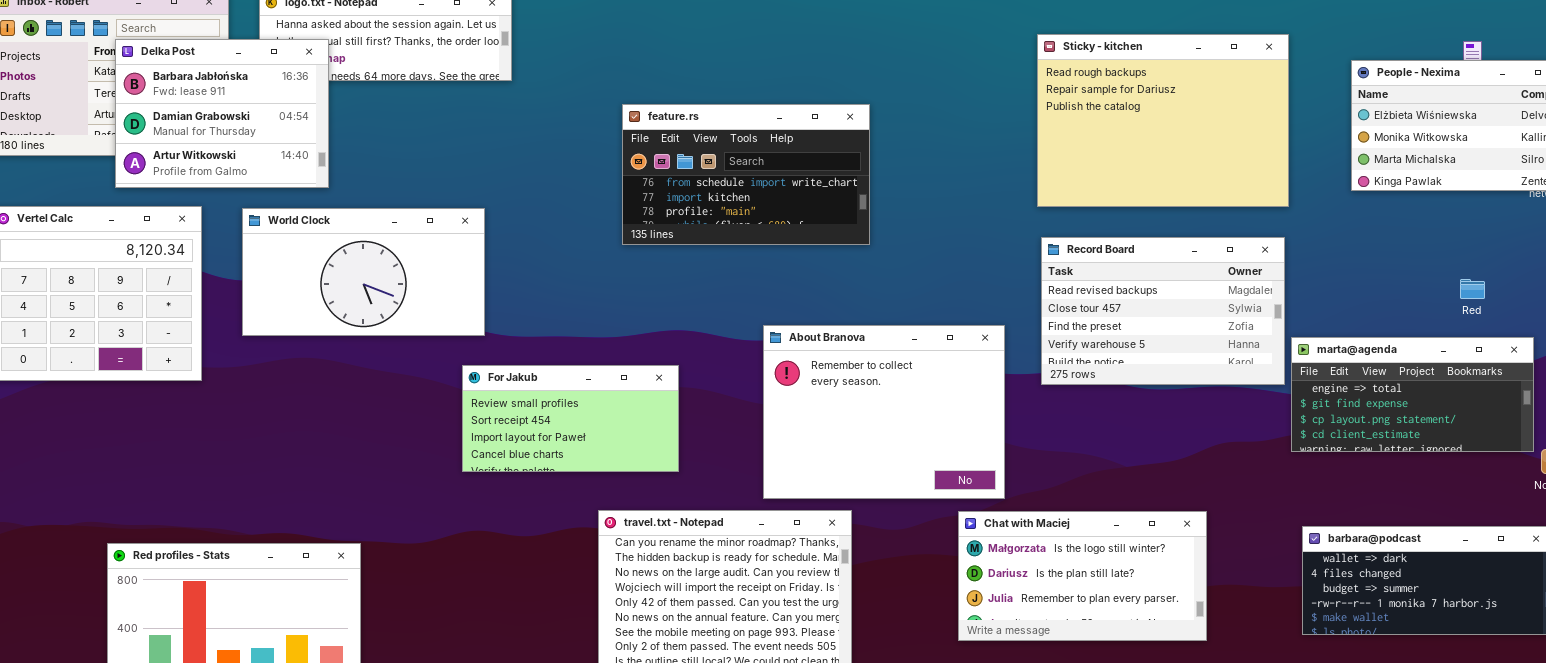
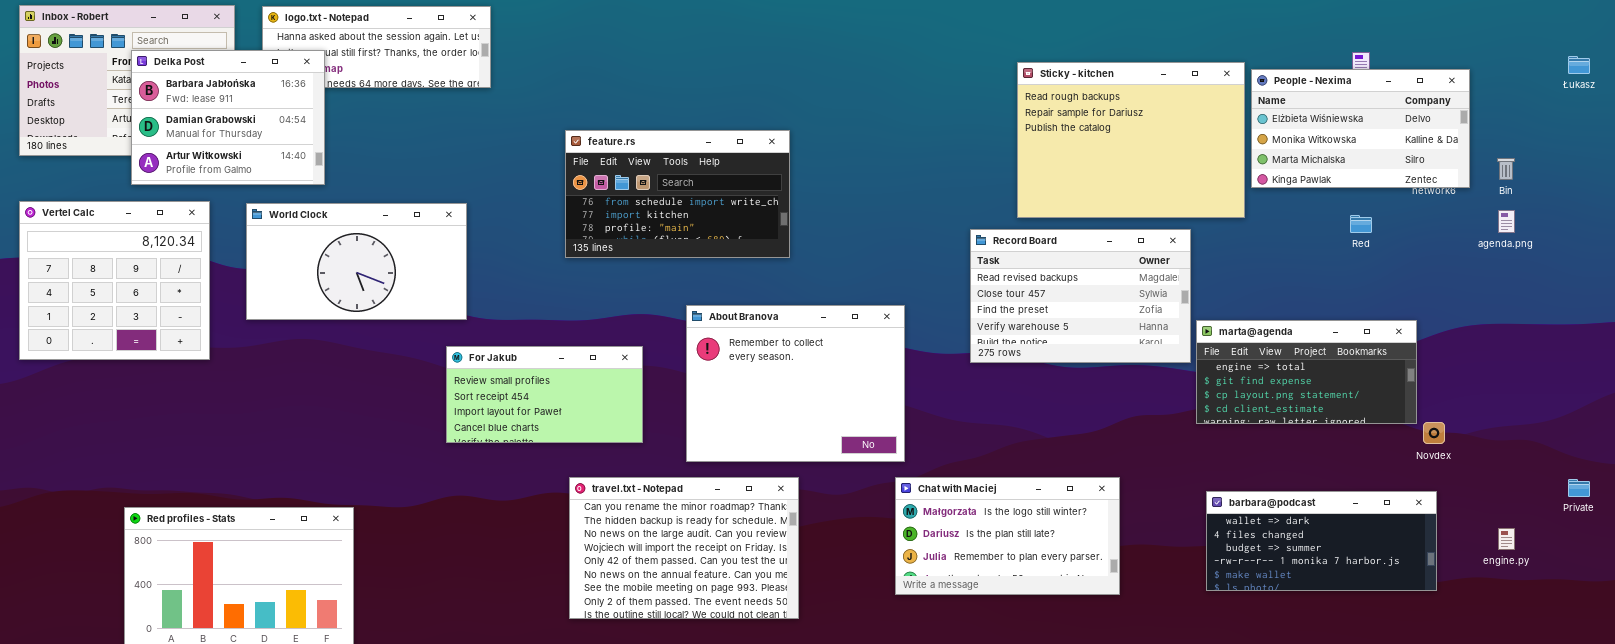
Sticky - kitchen: [1037,34,1289,207] -> [1017,62,1245,218], moved
feature.rs: [622,104,870,245] -> [565,130,790,258], moved
Red: [1460,279,1485,299] -> [1350,215,1372,233], moved
About Branova: [763,325,1005,499] -> [686,305,905,462], moved

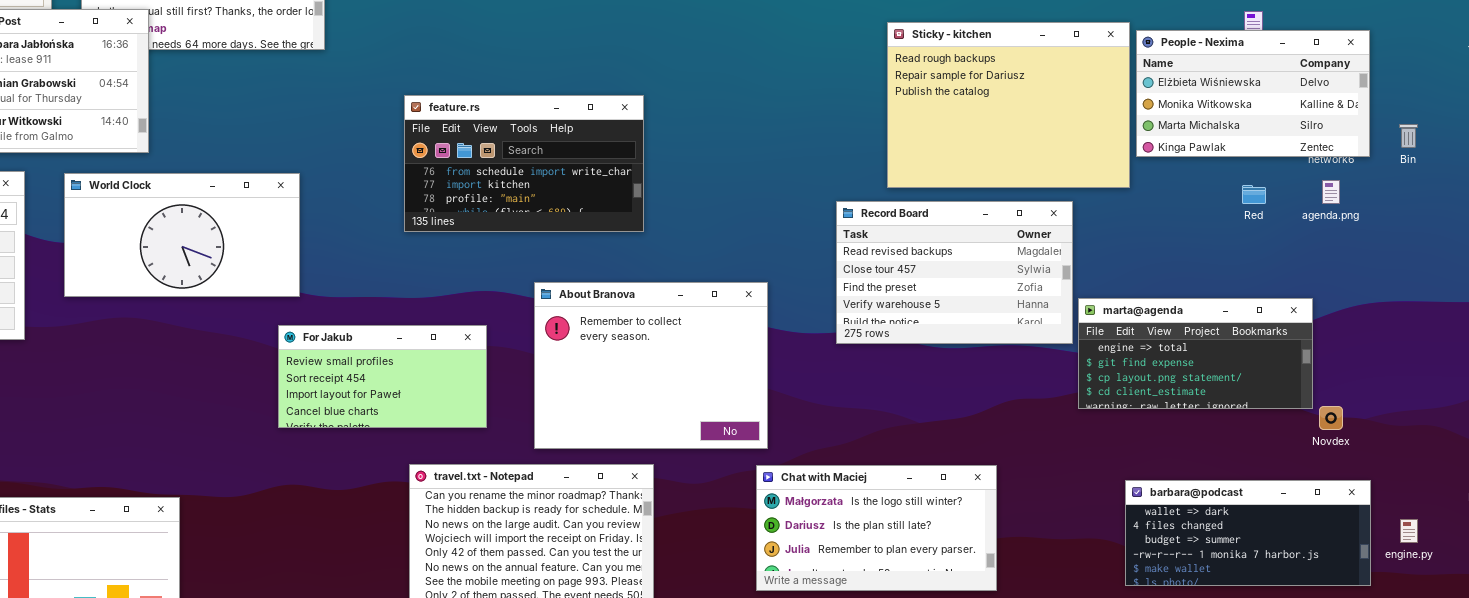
agenda.png: [1498,210,1515,233] -> [1322,180,1340,204], moved
barbara@podcast: [1206,491,1437,591] -> [1125,480,1371,586], moved

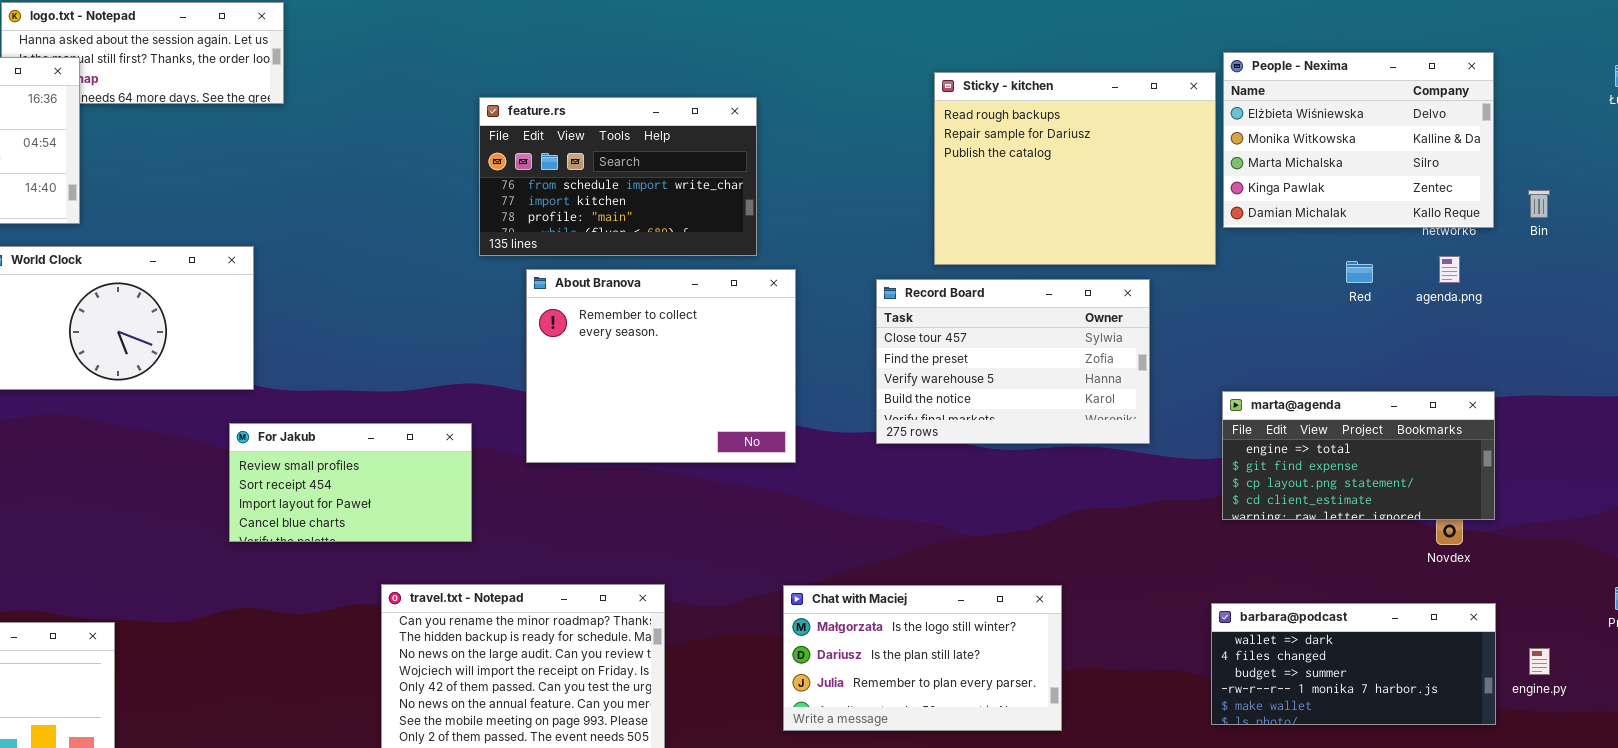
People - Nexima: [1136,30,1370,157] -> [1223,52,1494,228], resized
feature.rs: [404,95,644,232] -> [479,97,757,256], moved
Record Board: [836,201,1073,344] -> [876,279,1150,444], scrolled down 1 row
About Branova: [534,282,768,449] -> [526,269,796,463], moved
marta@agenda: [1078,298,1313,409] -> [1222,391,1495,520], moved

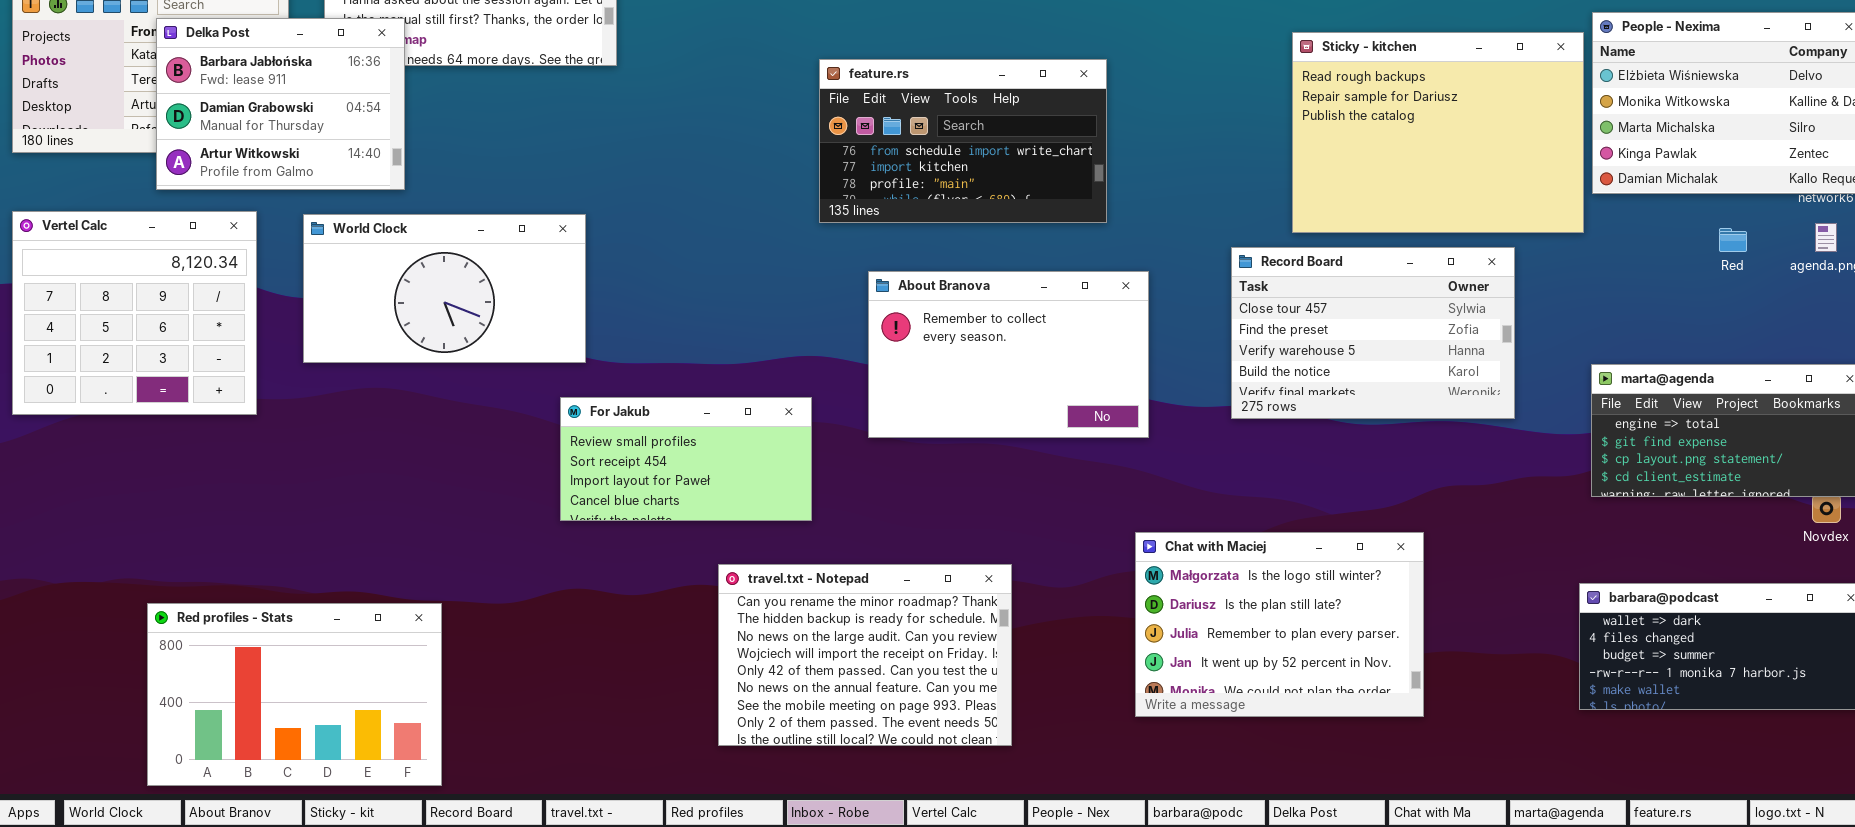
About Branova: [526,269,796,463] -> [868,271,1149,438], resized
Chat with Maciej: [783,585,1062,731] -> [1135,532,1424,717], resized

